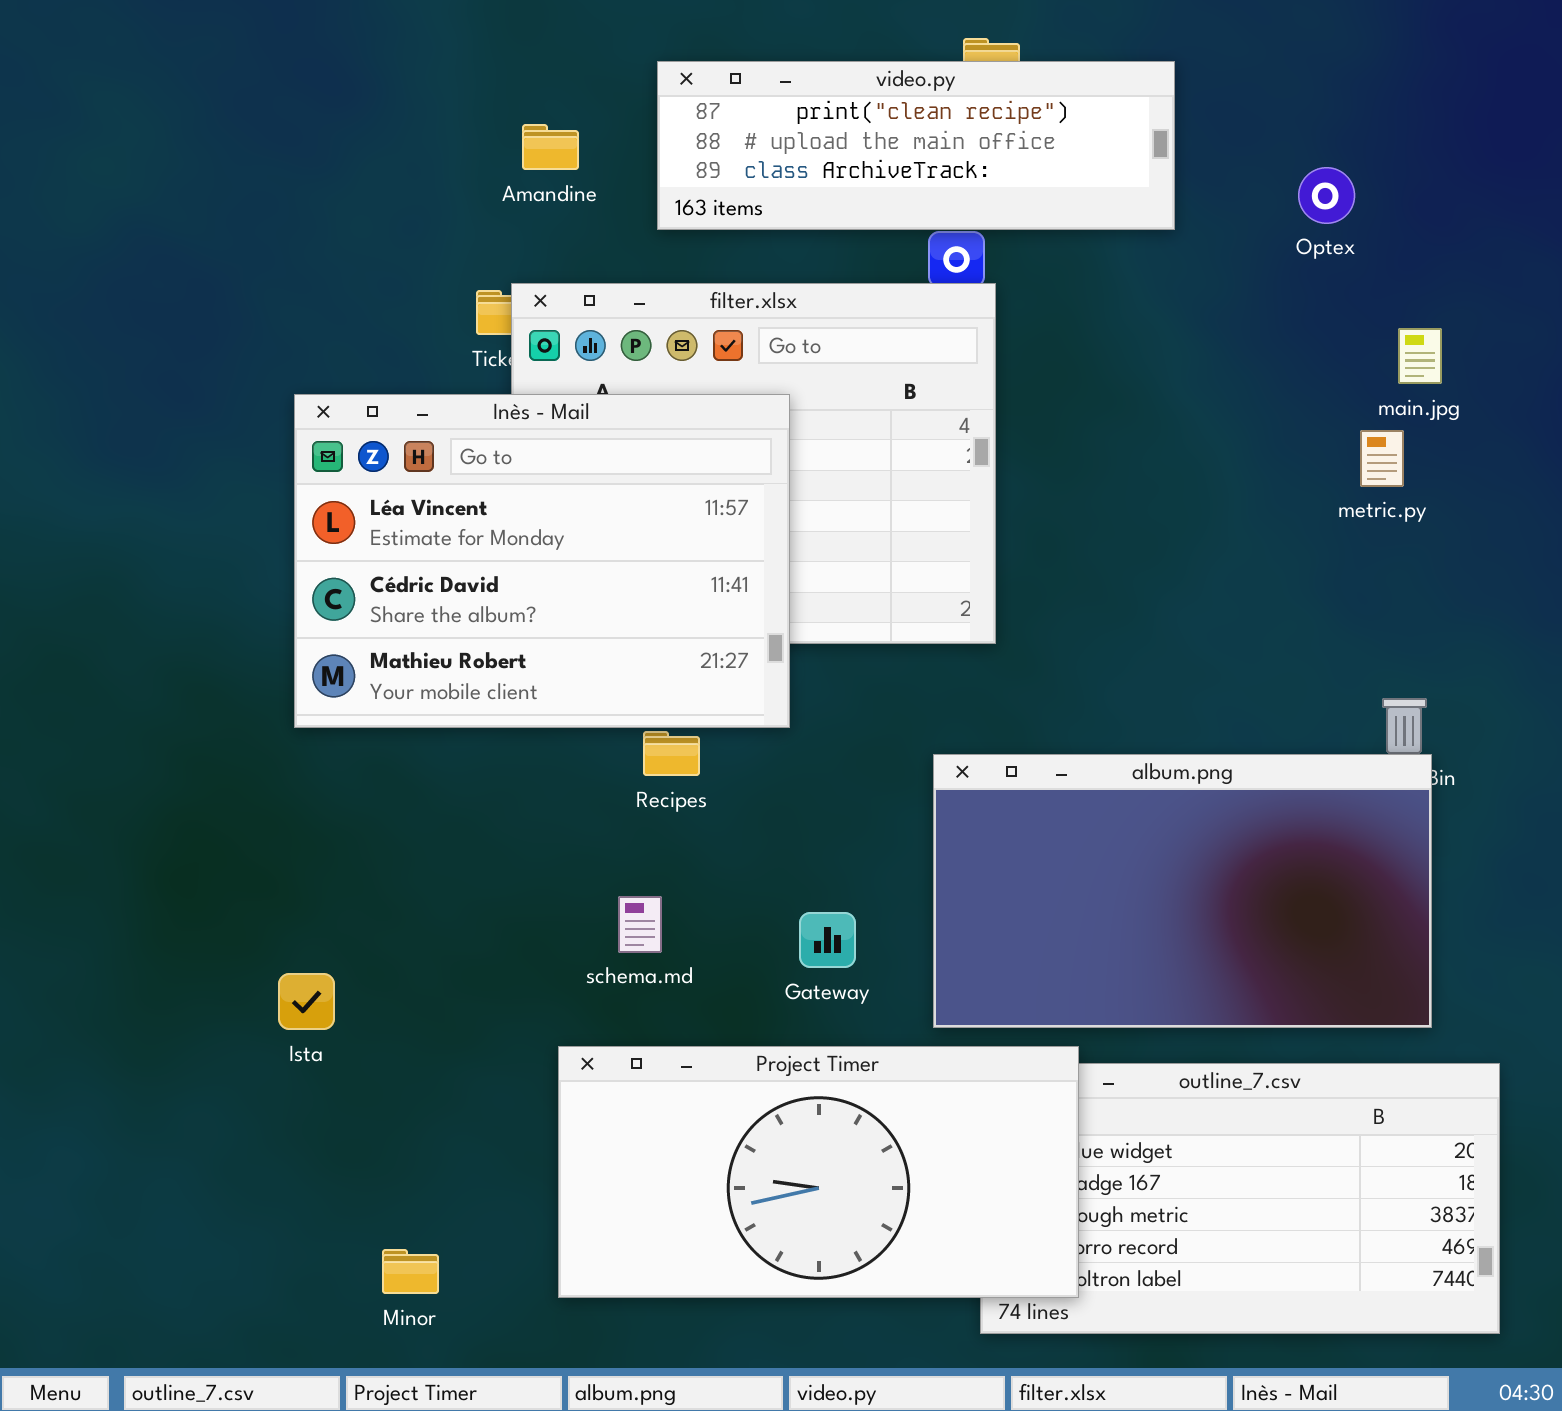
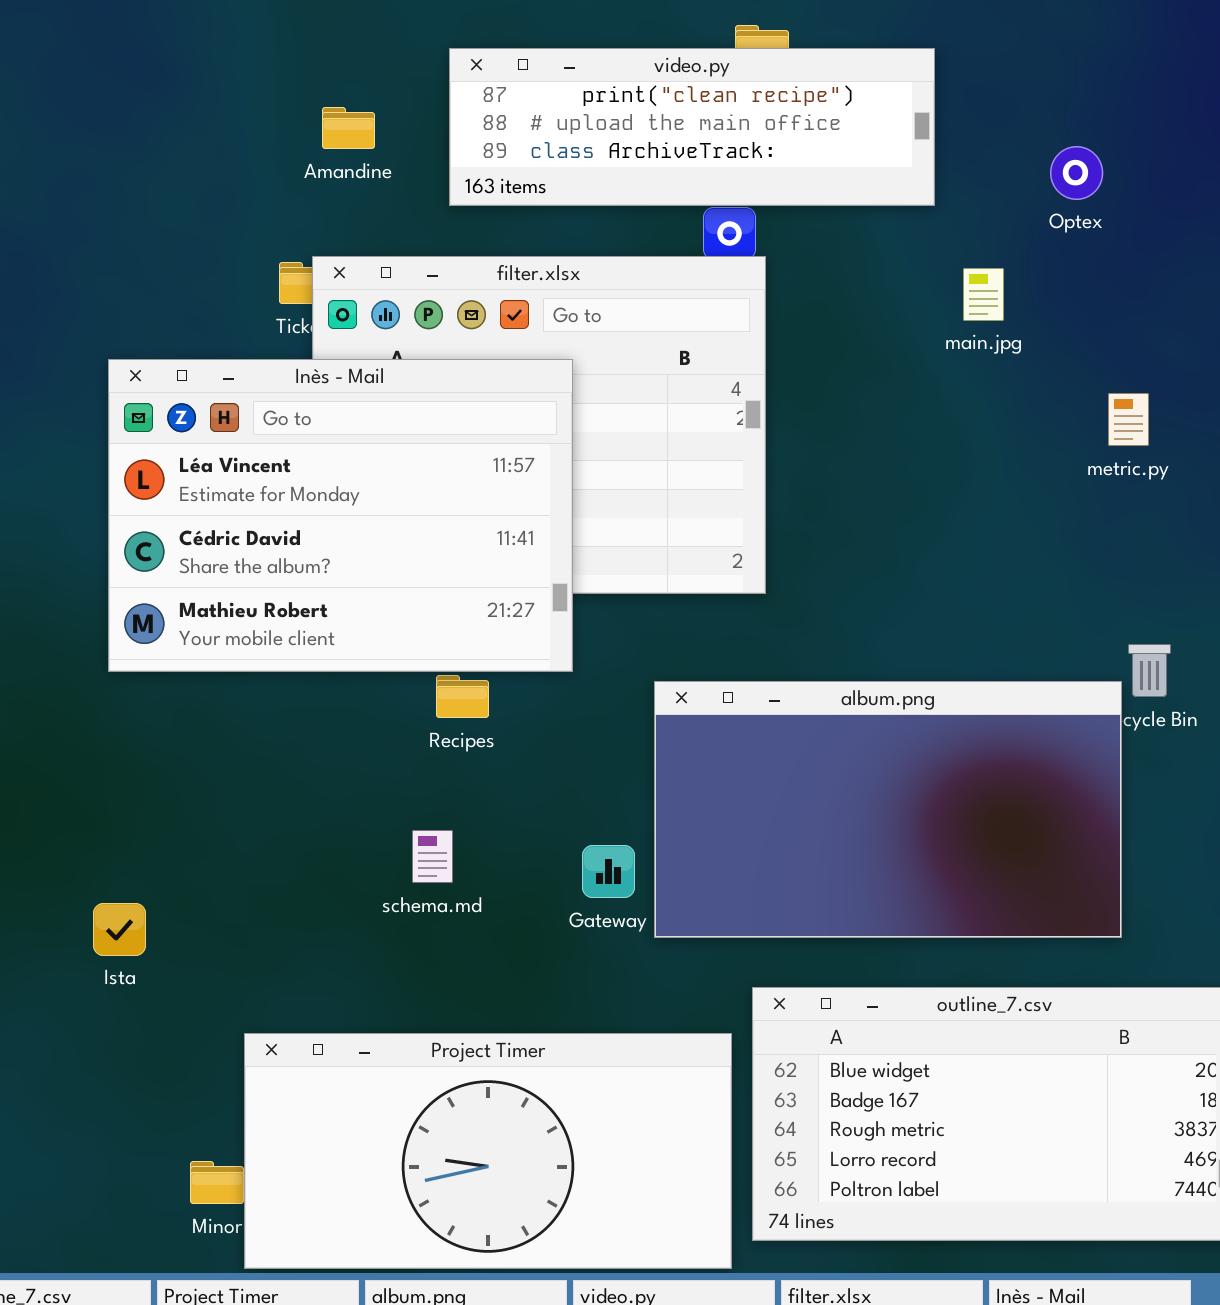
main.jpg: [1398,328,1442,384] -> [963,268,1004,321], moved
album.png: [933,754,1432,1028] -> [654,681,1122,938], moved
Project Timer: [558,1046,1079,1298] -> [244,1033,732,1269], moved

